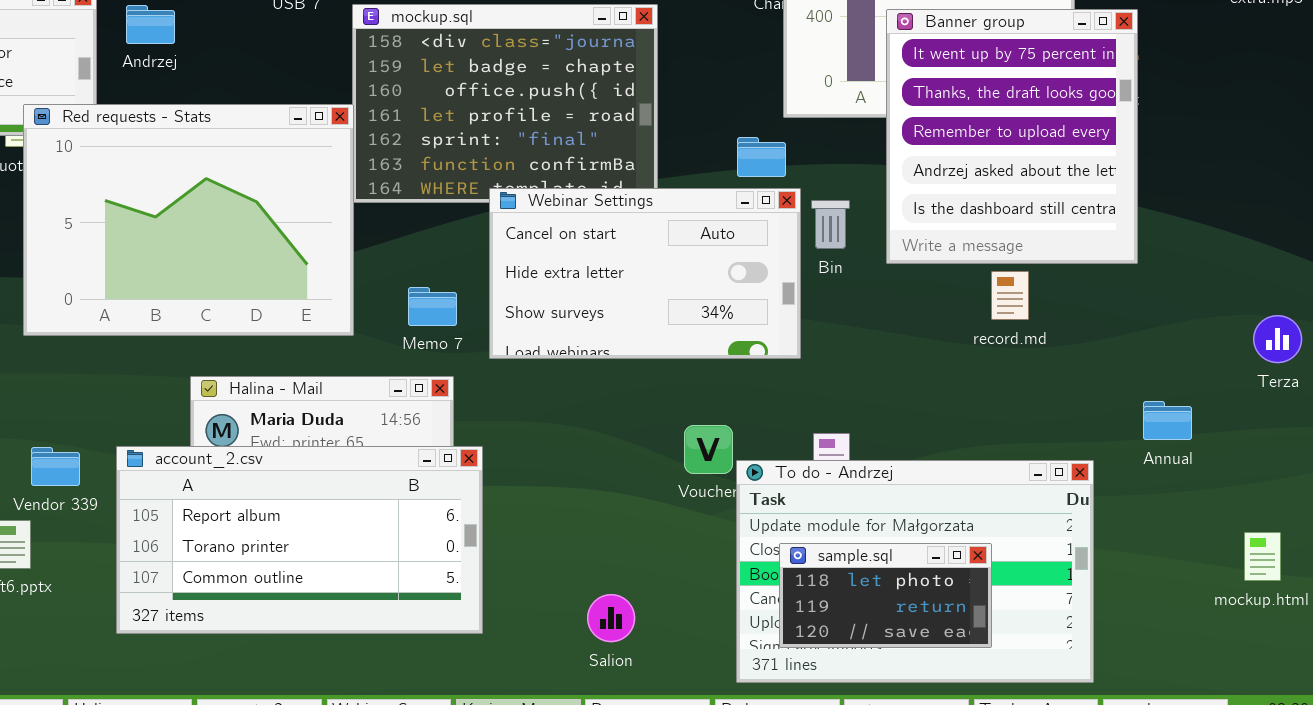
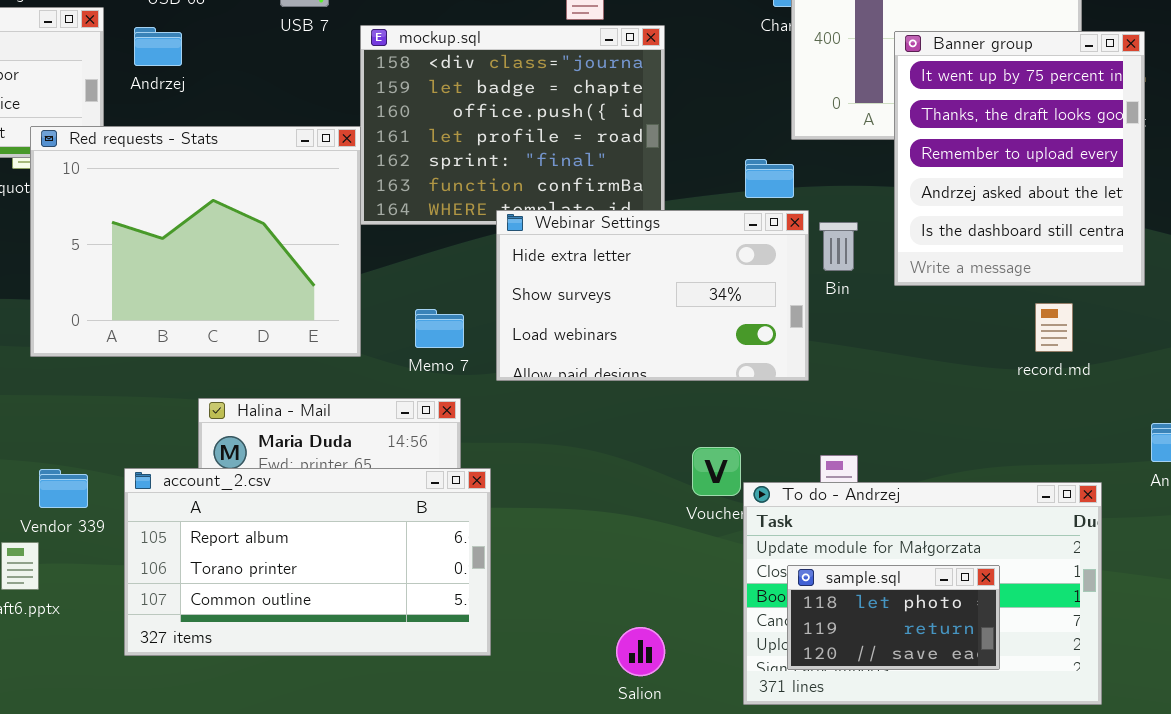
Webinar Settings: [489,188,801,359] -> [496,210,809,381], scrolled down 1 row
record.md: [991,271,1029,320] -> [1035,303,1073,352], moved
Salion: [587,594,635,642] -> [616,627,665,676], moved

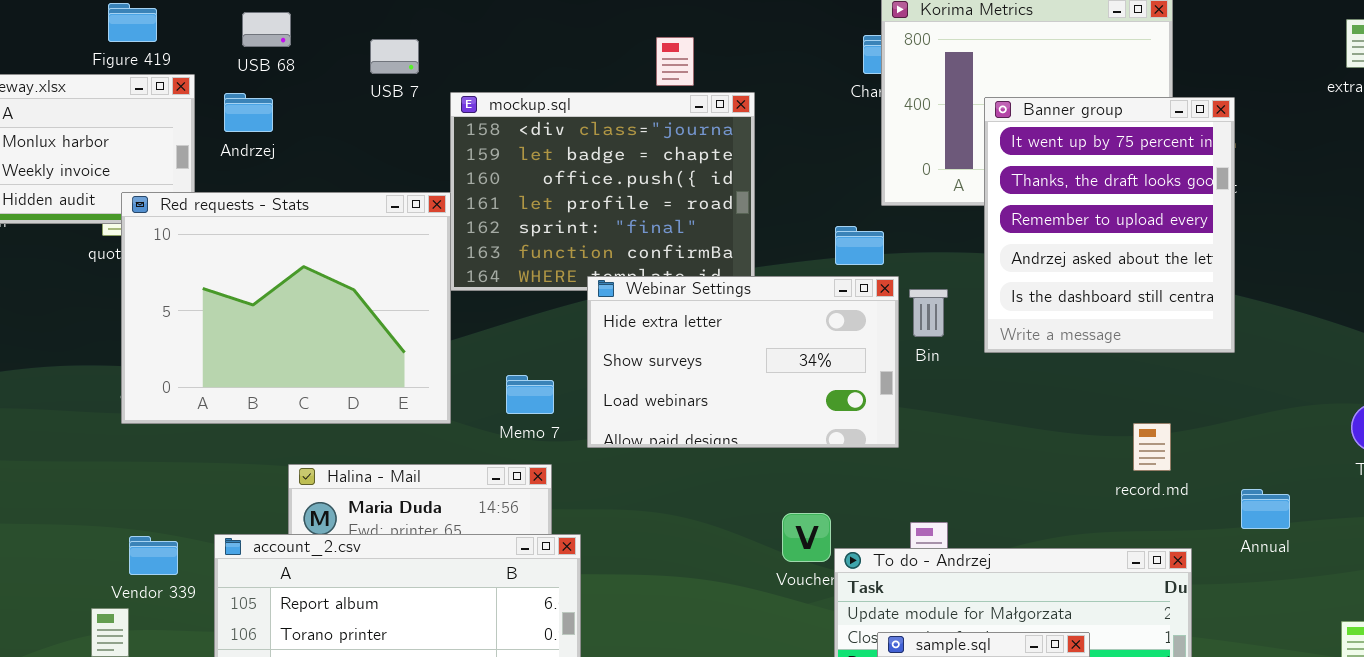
record.md: [1035,303,1073,352] -> [1133,423,1171,471], moved

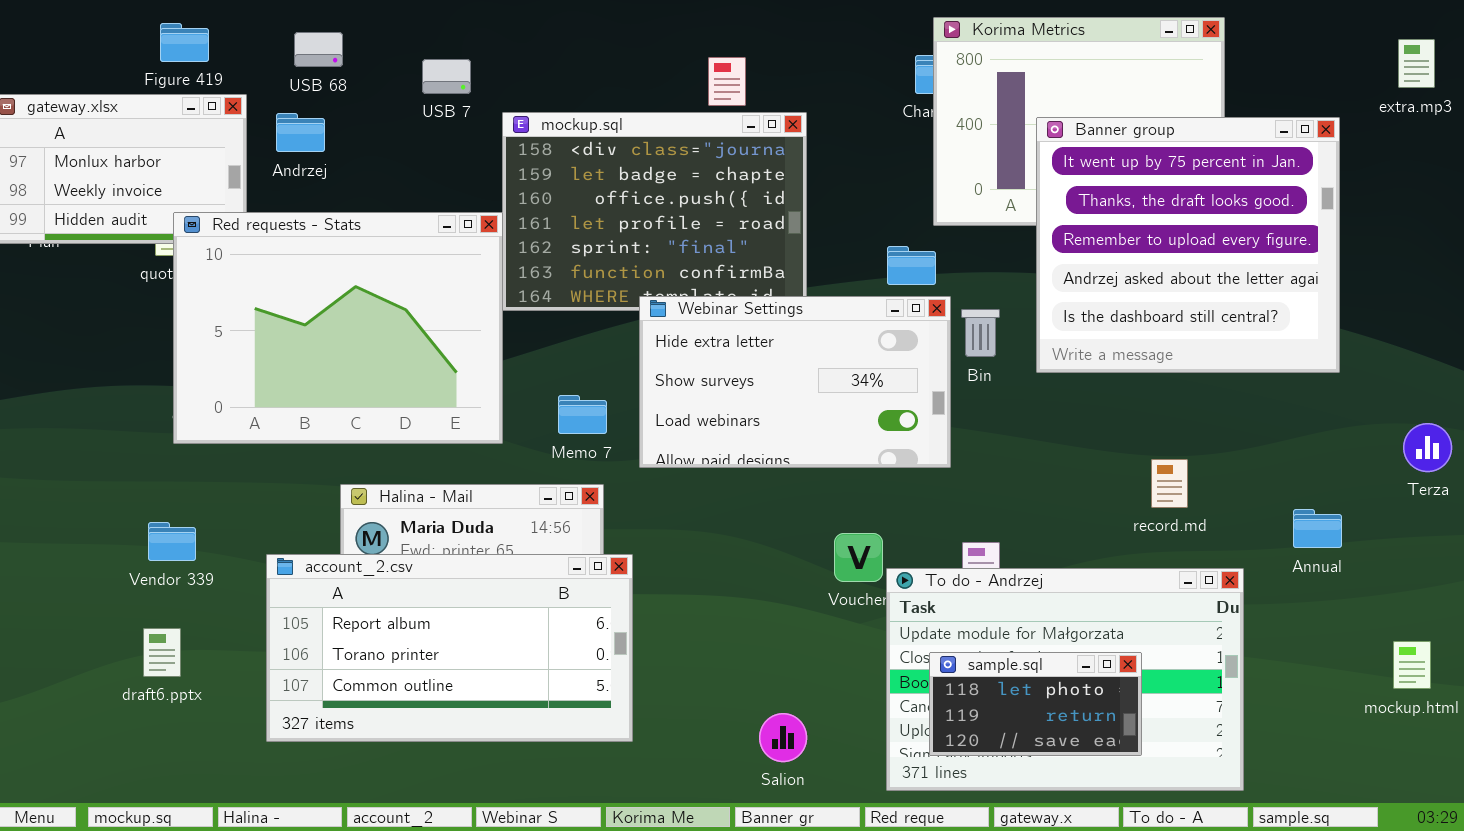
Banner group: [984,97,1235,353] -> [1036,117,1340,373], resized
record.md: [1133,423,1171,471] -> [1151,459,1188,508], moved
Vendor 339: [129,536,178,575] -> [148,522,196,561], moved

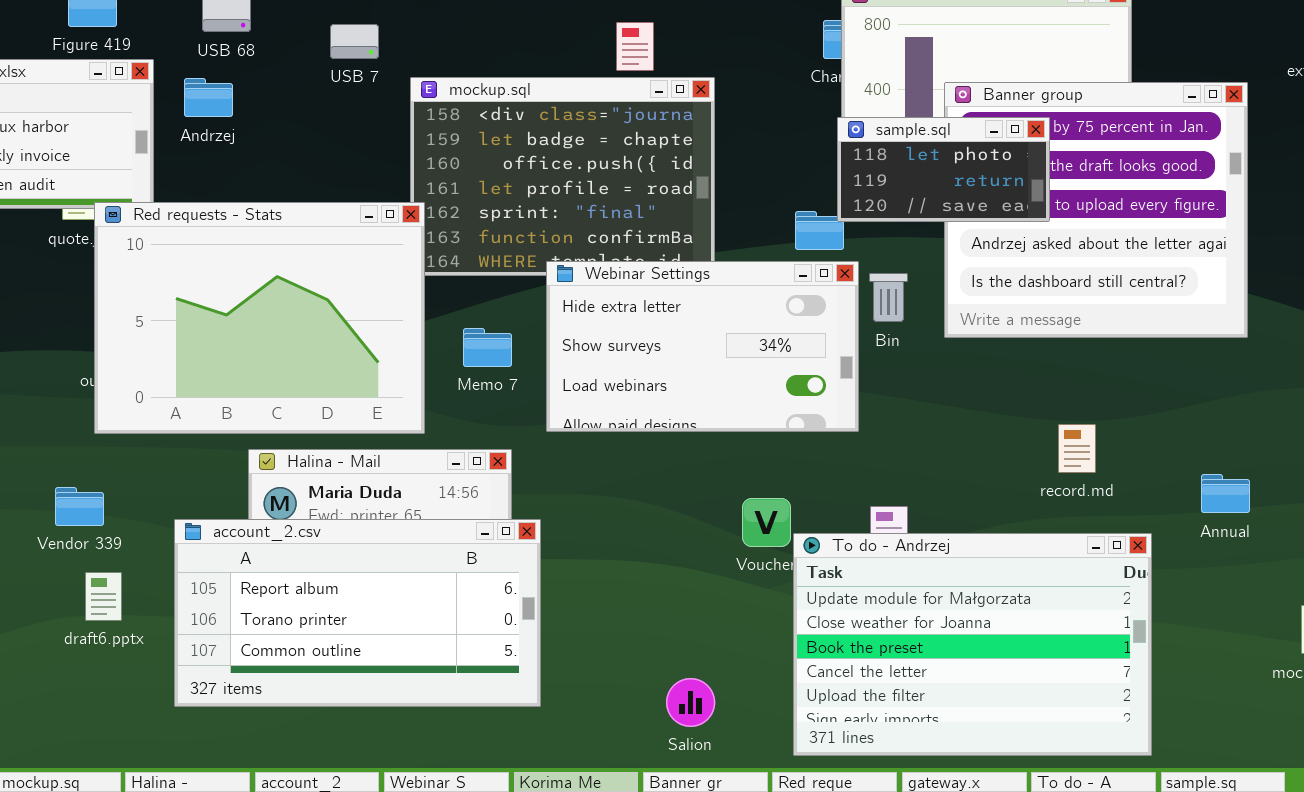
Red requests - Stats: [173,212,503,444] -> [94,202,425,434], moved
Memo 7: [558,395,607,434] -> [463,328,512,367], moved
draft6.pptx: [143,628,181,677] -> [85,572,122,621], moved
sample.sql: [929,652,1142,756] -> [837,117,1050,222], moved

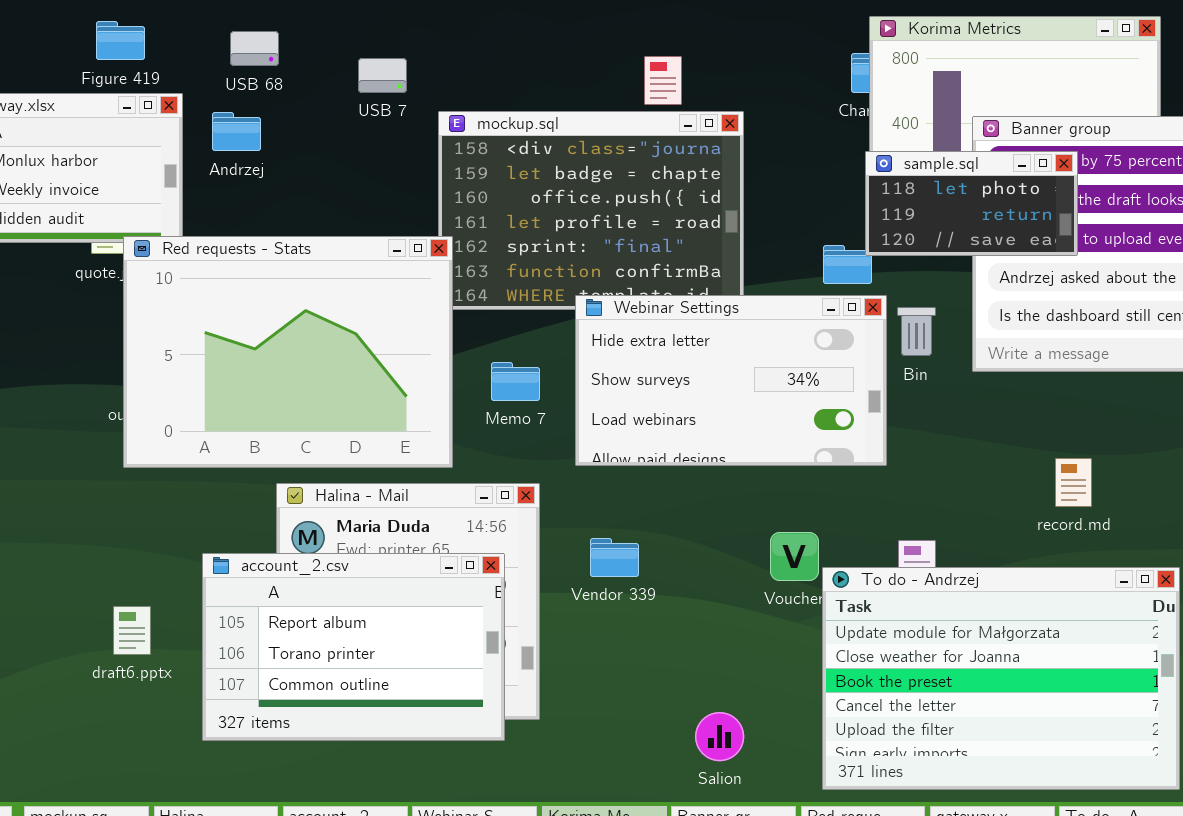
record.md: [1058,424,1096,473] -> [1055,458,1092,507], moved
Vendor 339: [55,487,104,526] -> [590,538,639,577], moved
account_2.csv: [174,519,541,707] -> [202,553,505,741], resized

